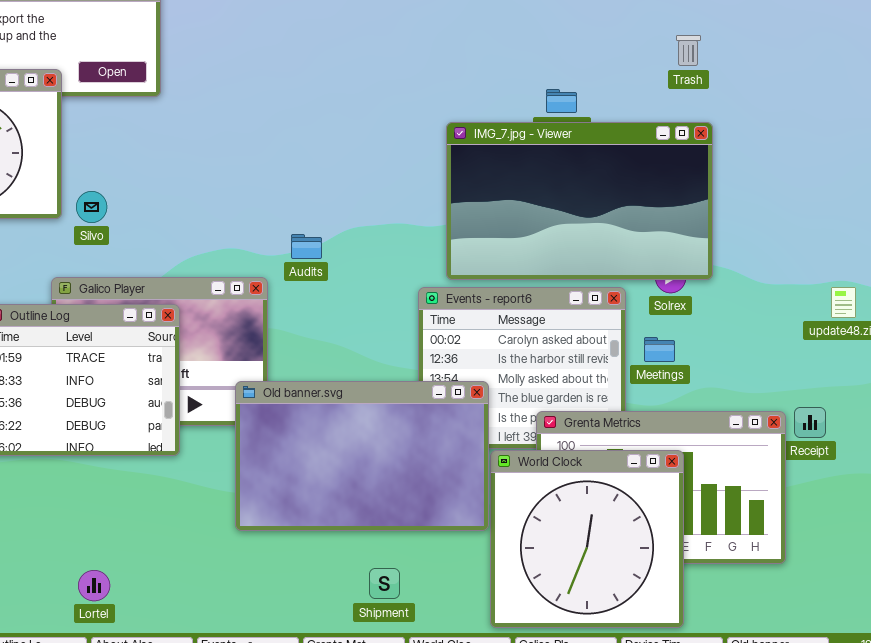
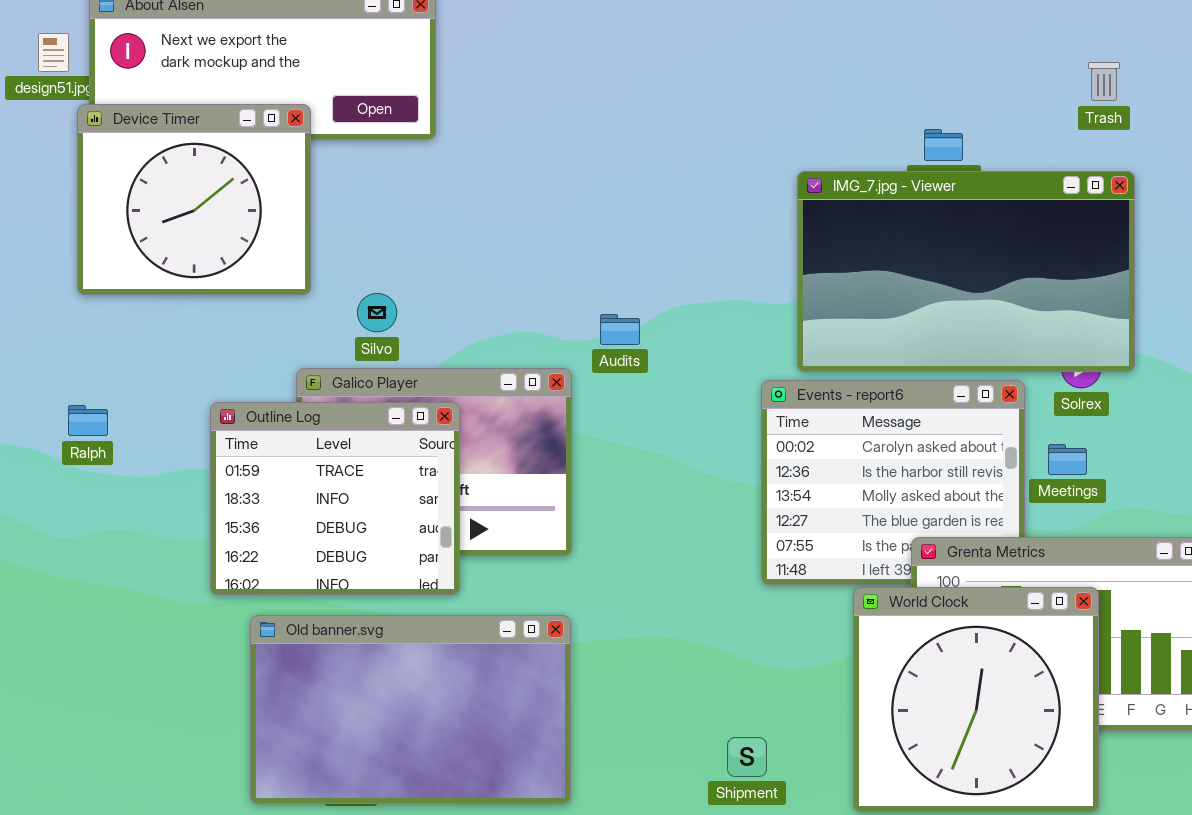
Silvo: [76,191,107,223] -> [357,293,397,332], moved
Old banner.svg: [235,381,489,531] -> [250,615,571,804], moved
Shipment: [369,568,400,599] -> [727,737,767,777], moved

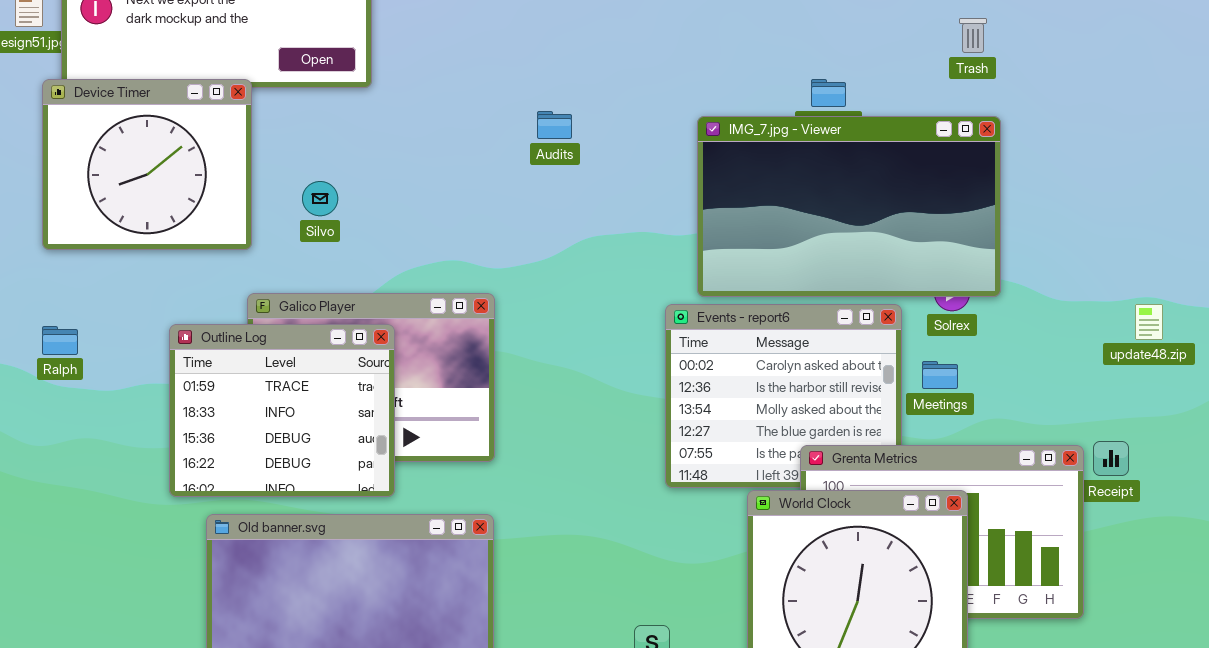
Device Timer: [77,104,311,295] -> [42,79,252,250], moved
Silvo: [357,293,397,332] -> [302,181,338,216], moved
Audits: [600,314,640,345] -> [537,111,572,139], moved

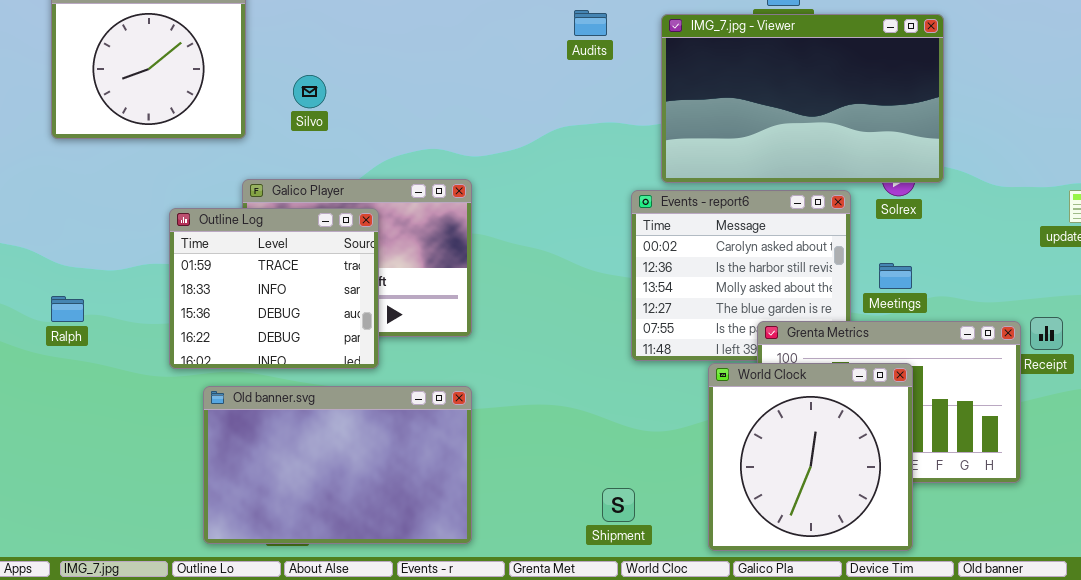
Audits: [537,111,572,139] -> [574,10,607,36], moved
Ralph: [42,326,78,355] -> [51,296,84,322], moved
Meetings: [922,361,958,389] -> [879,263,912,289], moved

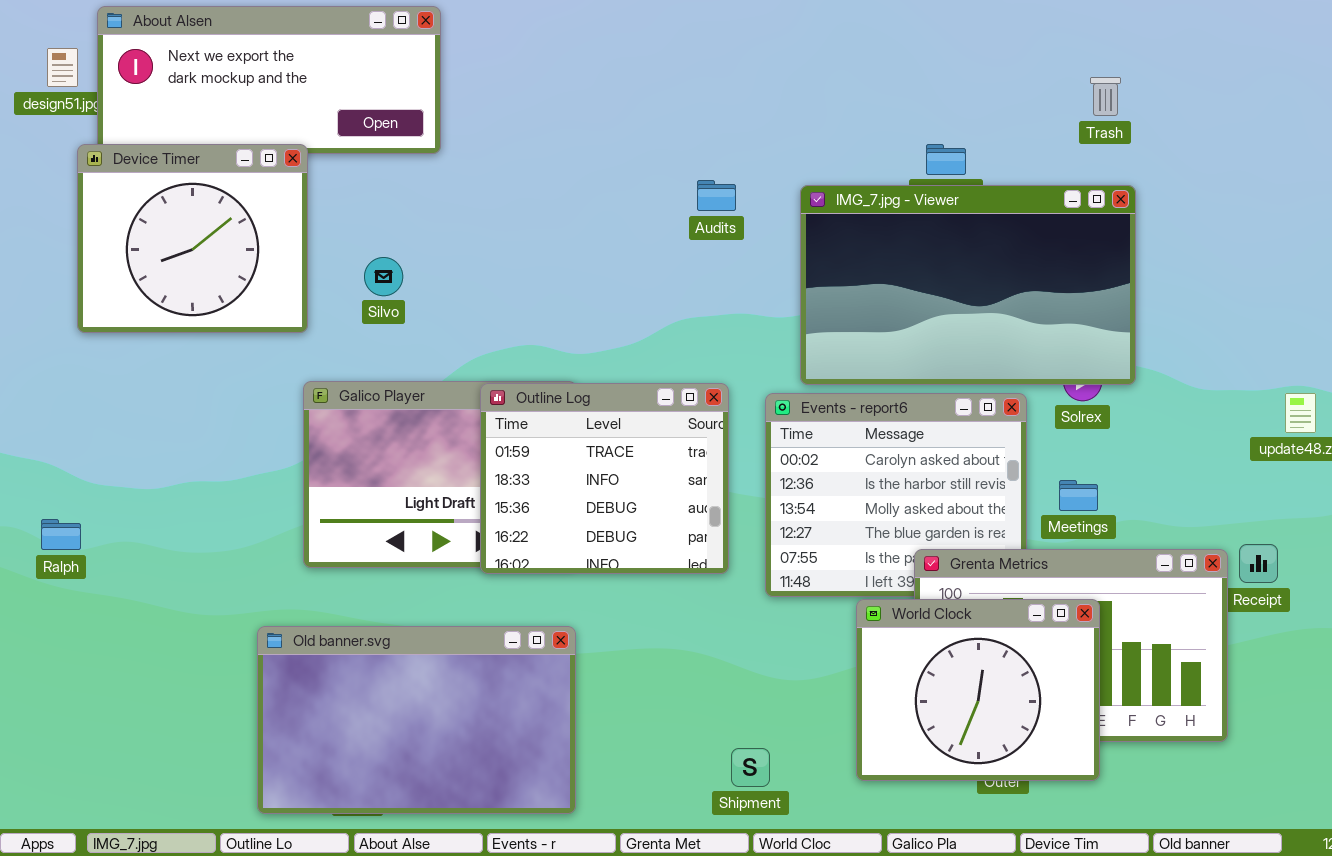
Outline Log: [169,208,379,369] -> [480,383,729,574], moved
Ralph: [51,296,84,322] -> [41,519,81,550], moved
World Clock: [708,363,913,551] -> [856,599,1100,781], resized

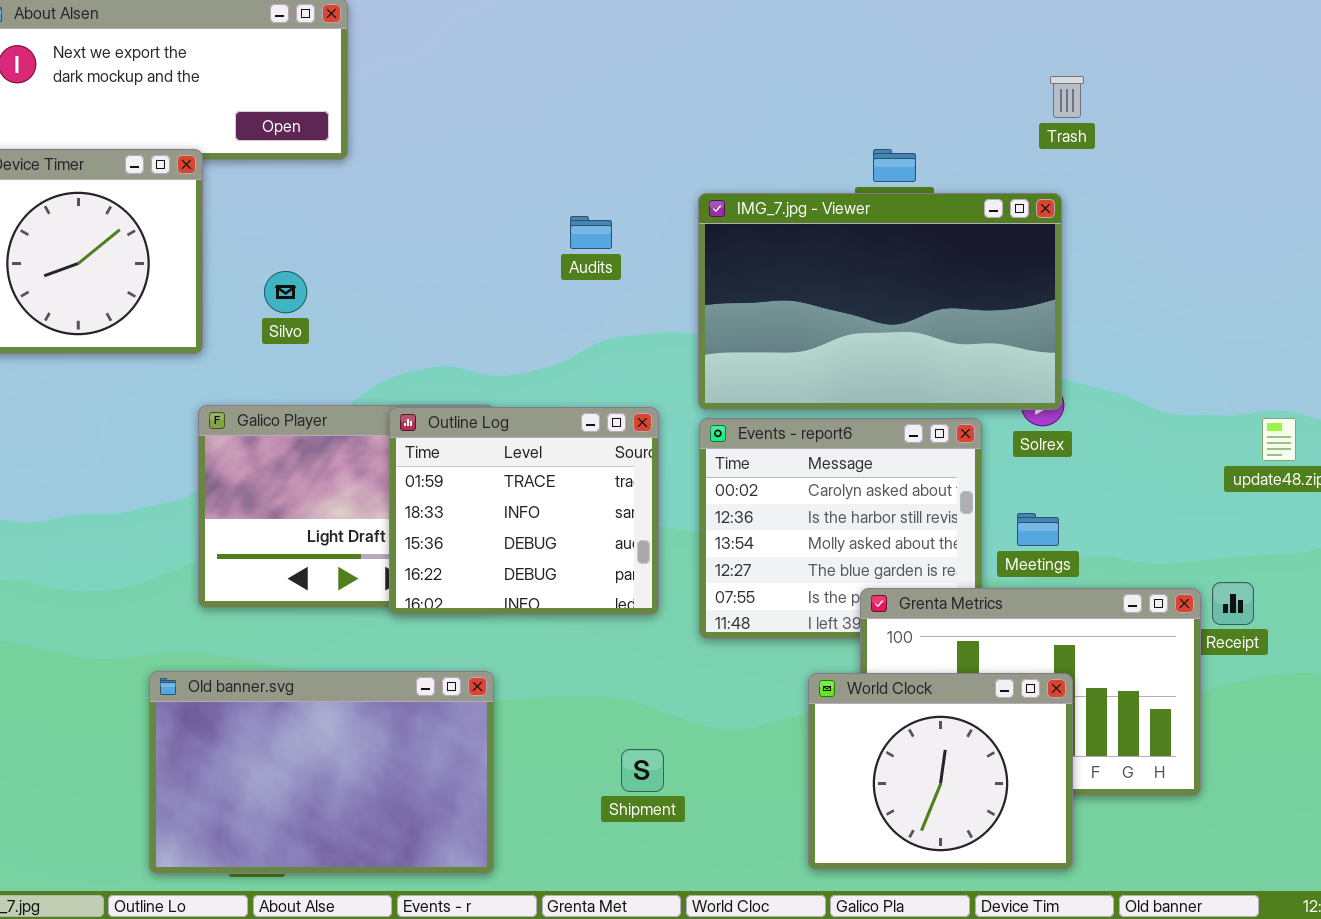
Audits: [697,180,736,211] -> [570,216,612,249], moved
IMG_7.jpg - Viewer: [800,185,1136,385] -> [698,193,1062,410], moved
World Clock: [856,599,1100,781] -> [808,673,1073,870], moved
Shipment: [731,748,770,787] -> [621,749,664,792], moved

